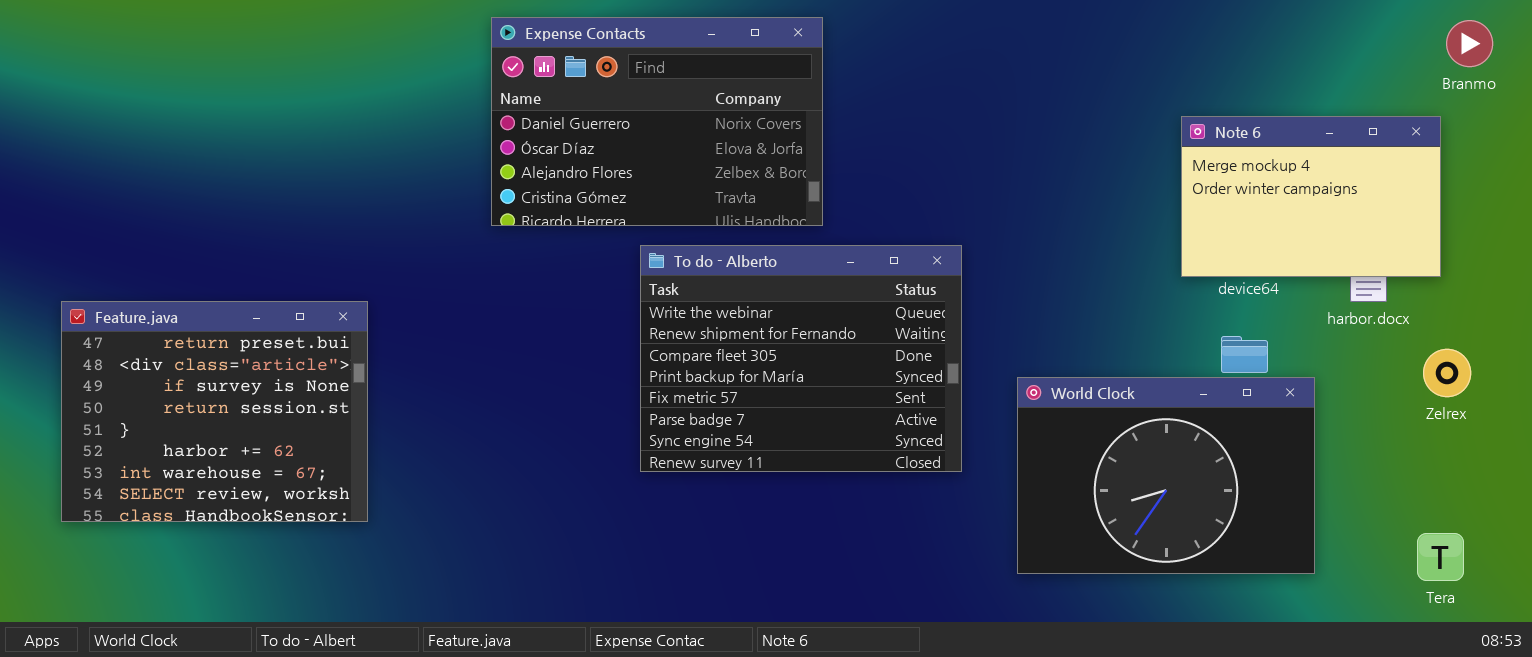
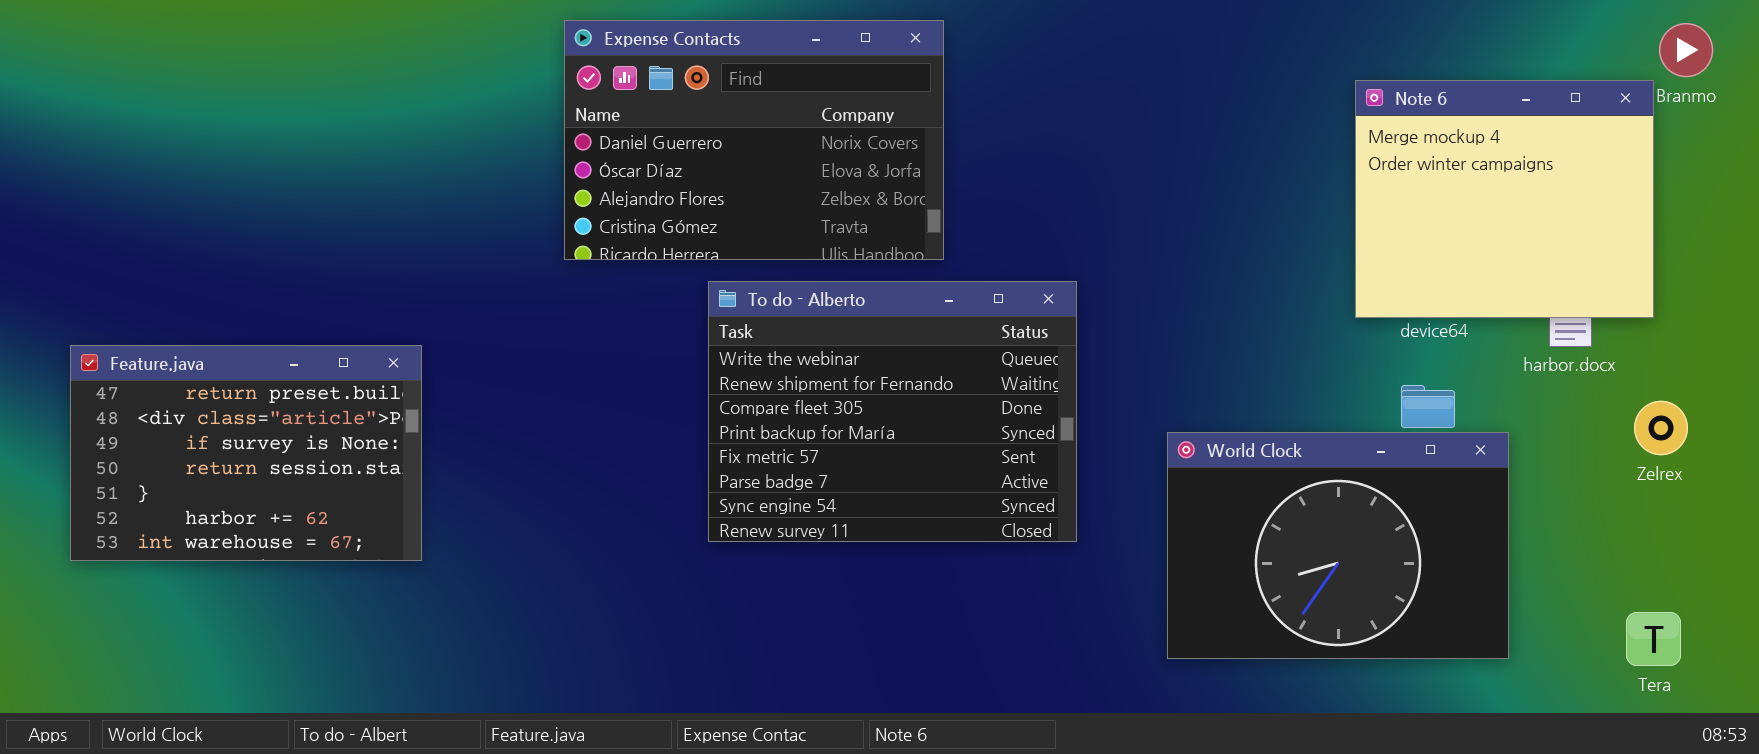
Note 6: [1181,116,1441,277] -> [1355,80,1654,318], resized
To do - Alberto: [640,245,962,472] -> [708,281,1077,542], moved
Feature.java: [61,301,368,522] -> [70,345,422,561], resized

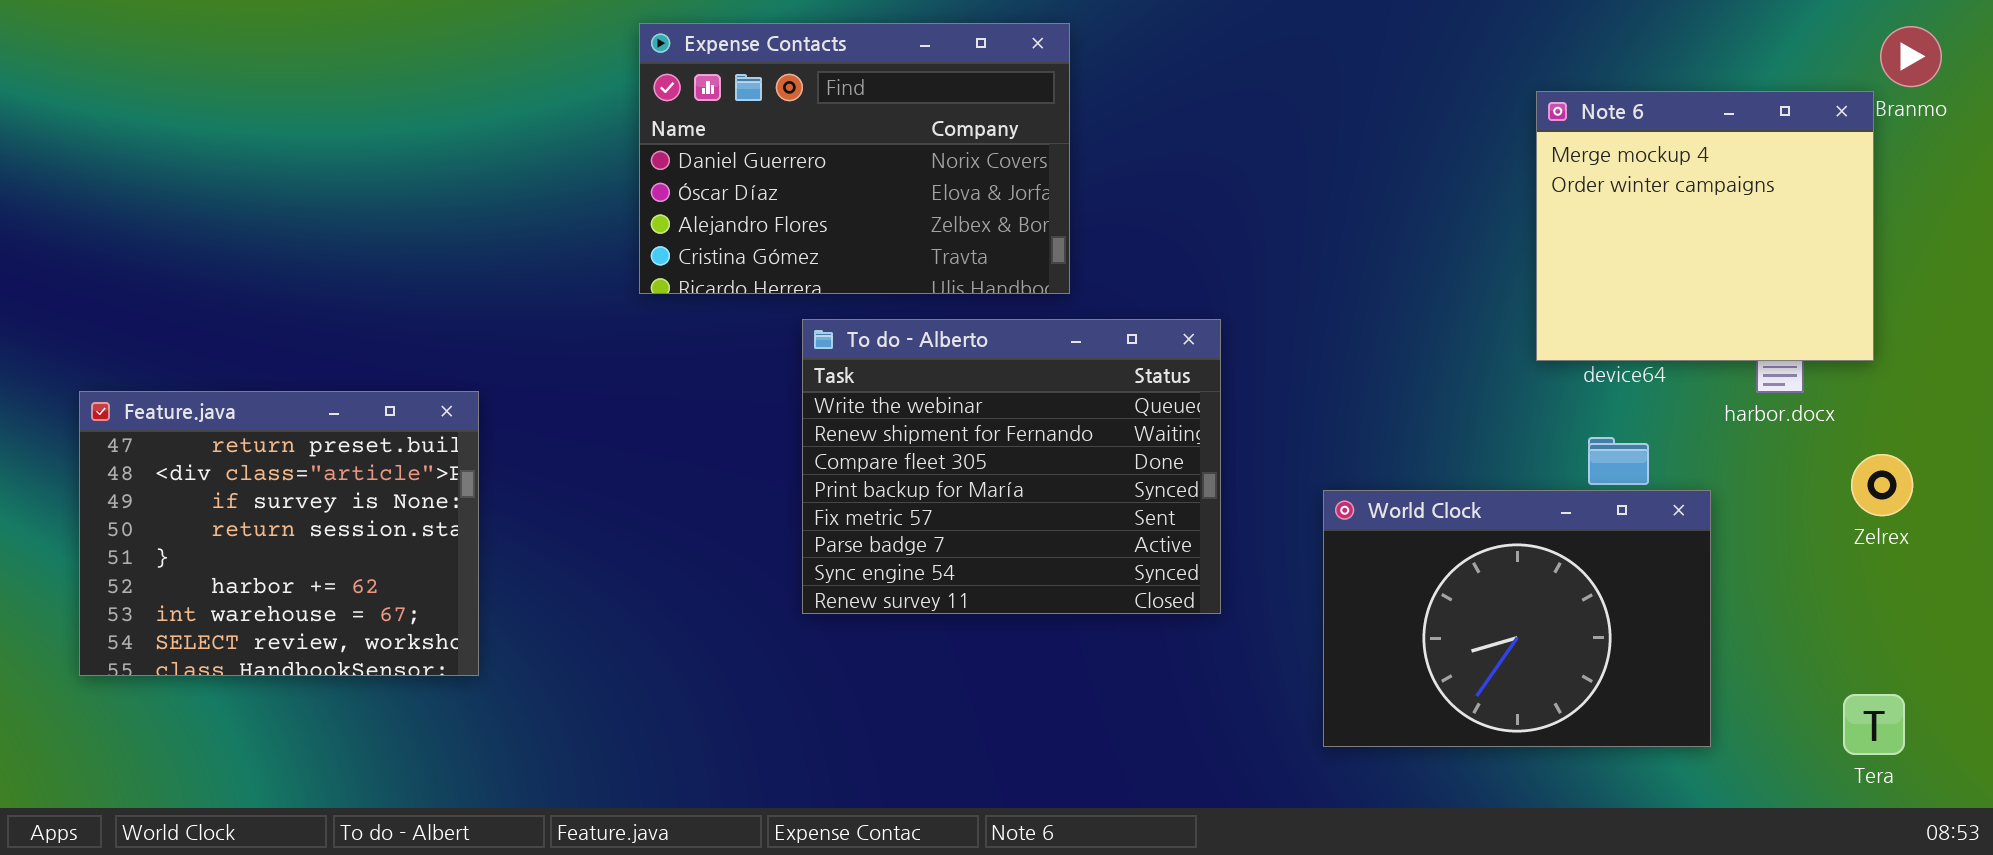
Feature.java: [70,345,422,561] -> [79,391,479,676], resized

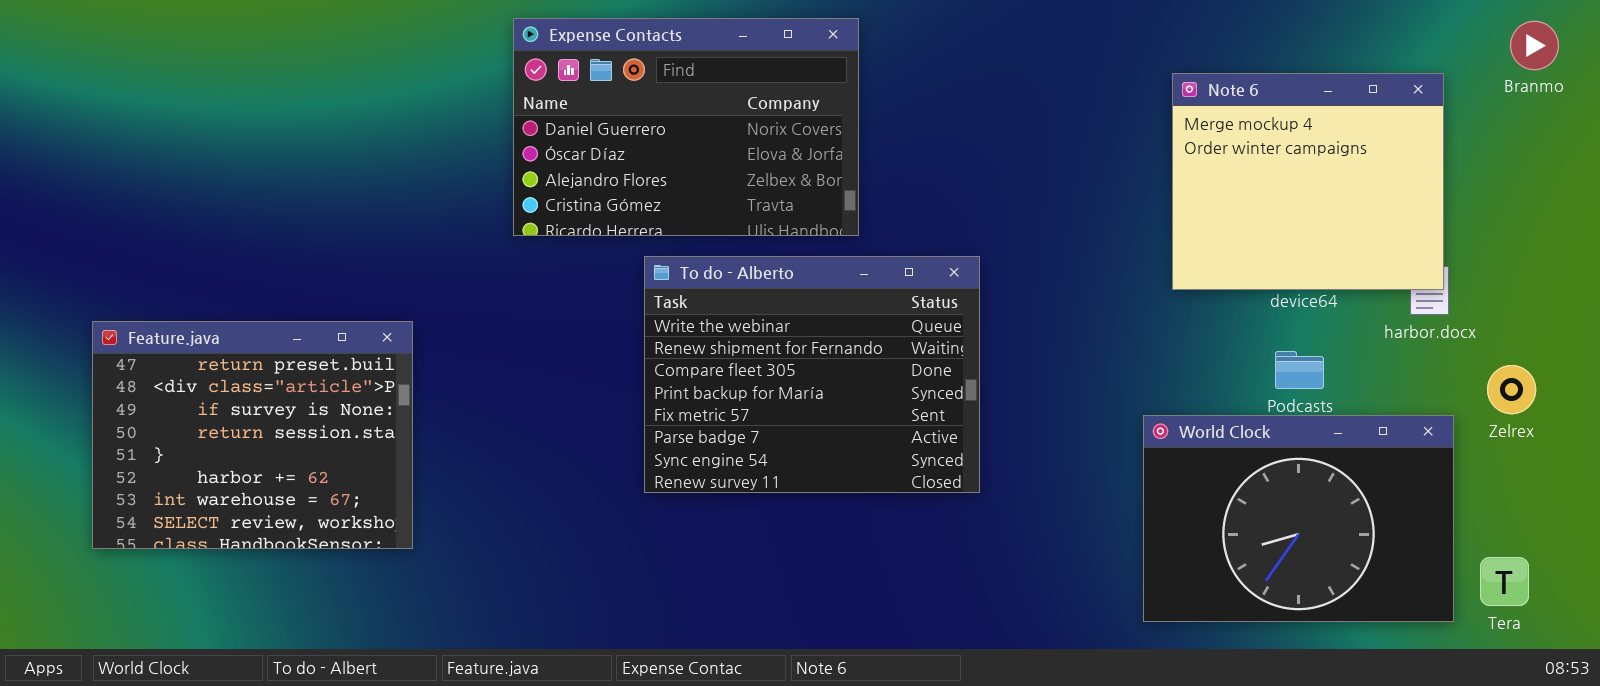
Note 6: [1536,91,1874,361] -> [1172,73,1444,290], moved
Feature.java: [79,391,479,676] -> [92,321,413,549], moved
World Clock: [1323,490,1711,747] -> [1143,415,1454,622], moved

